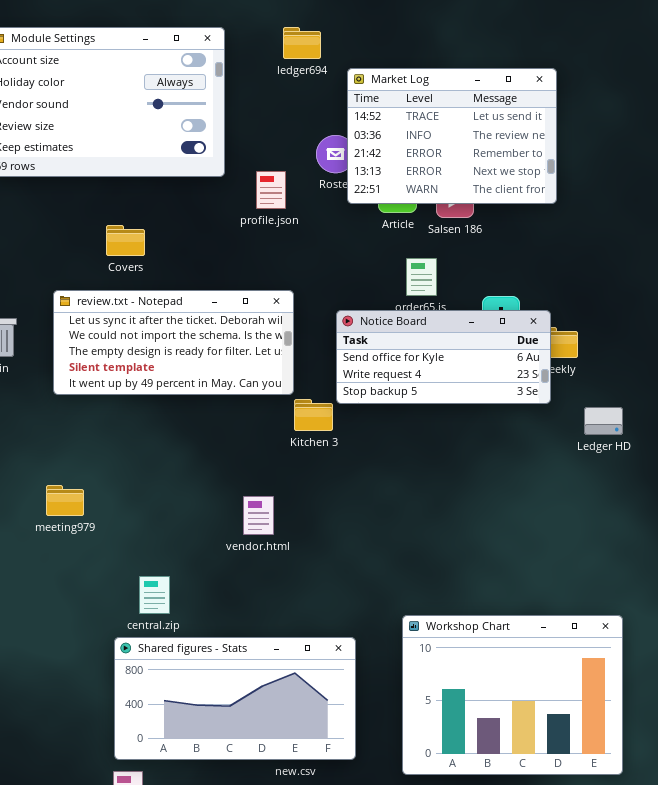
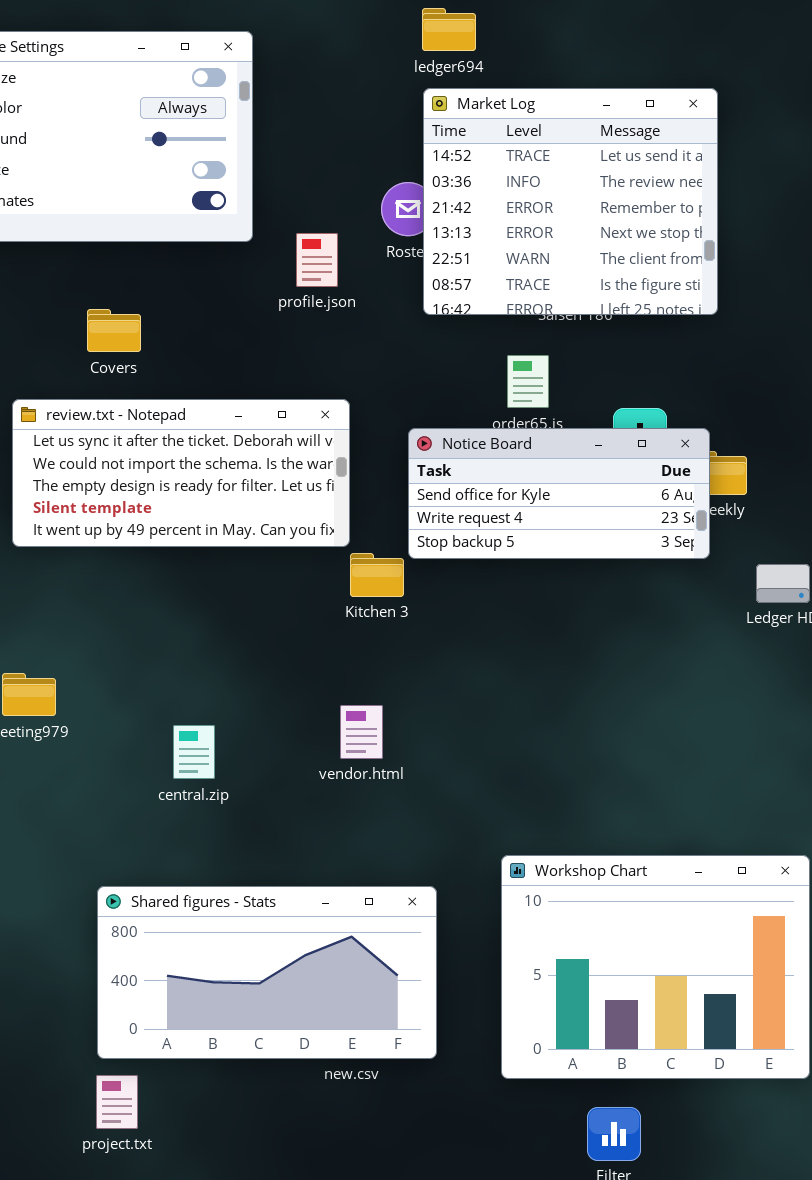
ledger694: [283,27,321,59] -> [422,8,476,51], moved
Market Log: [347,68,557,204] -> [423,88,718,315], resized
vendor.html: [243,496,274,535] -> [340,705,383,759], moved
central.zip: [139,576,170,614] -> [173,725,215,779], moved

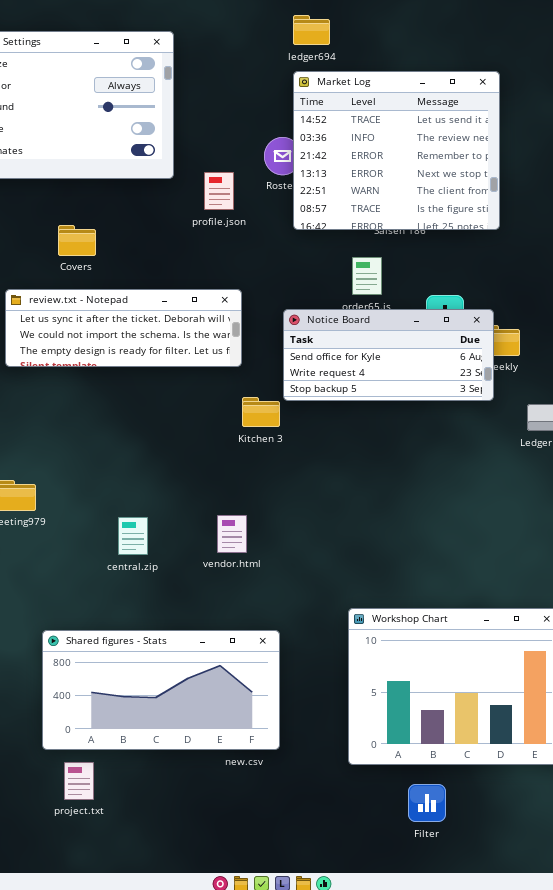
review.txt - Notepad: [12,399,350,547] -> [5,289,242,367], resized
vendor.html: [340,705,383,759] -> [217,515,247,553], moved
Shared figures - Stats: [97,886,437,1059] -> [42,630,280,750], moved

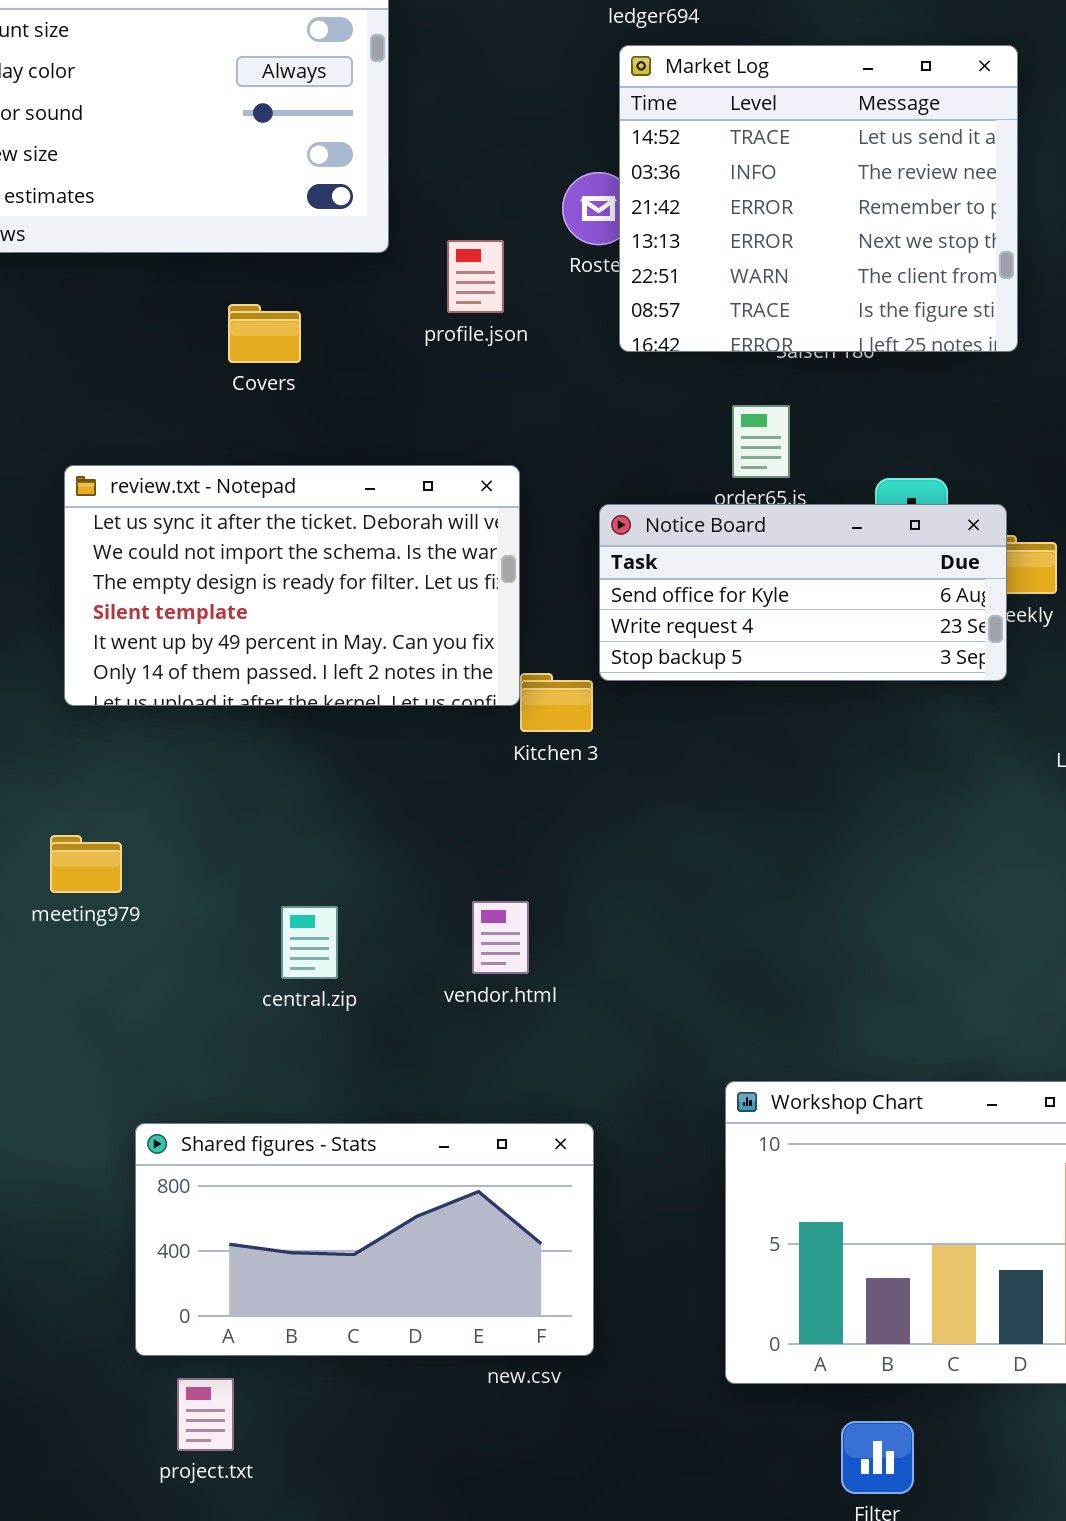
Covers: [58,225,96,256] -> [228,304,301,363], moved
review.txt - Notepad: [5,289,242,367] -> [64,465,520,706], resized

